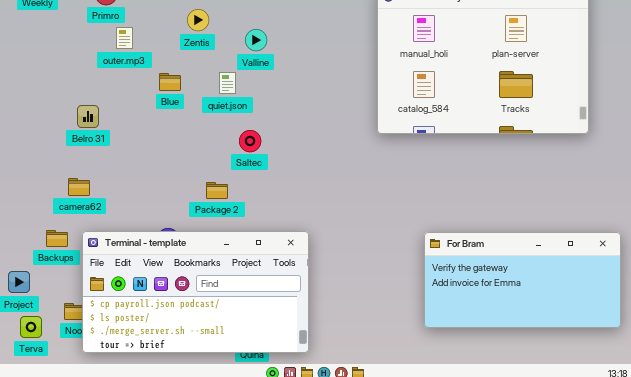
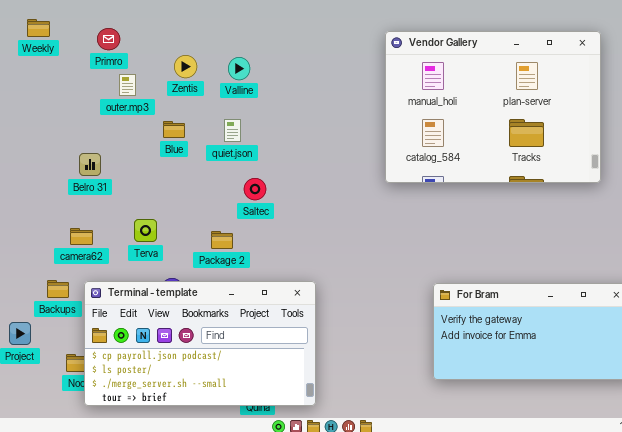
Zentis: [187,9,209,31] -> [174,55,197,78], moved
Valline: [245,29,267,51] -> [228,57,250,80], moved
Terva: [20,316,42,338] -> [134,219,157,242], moved

